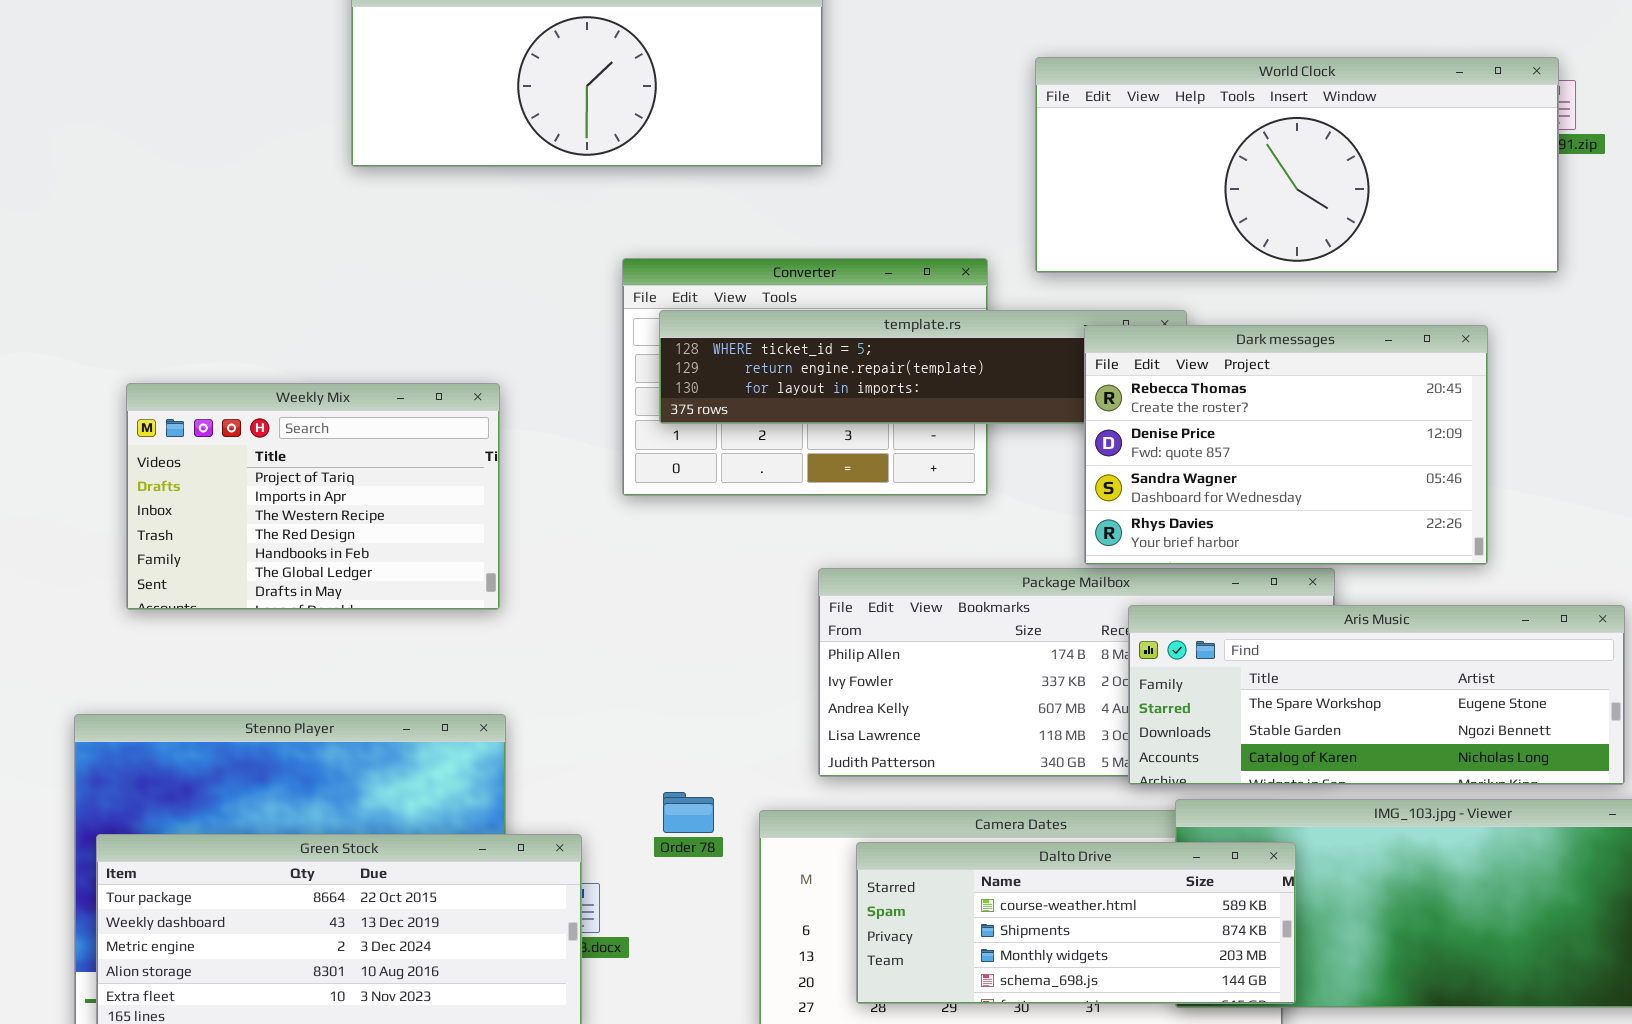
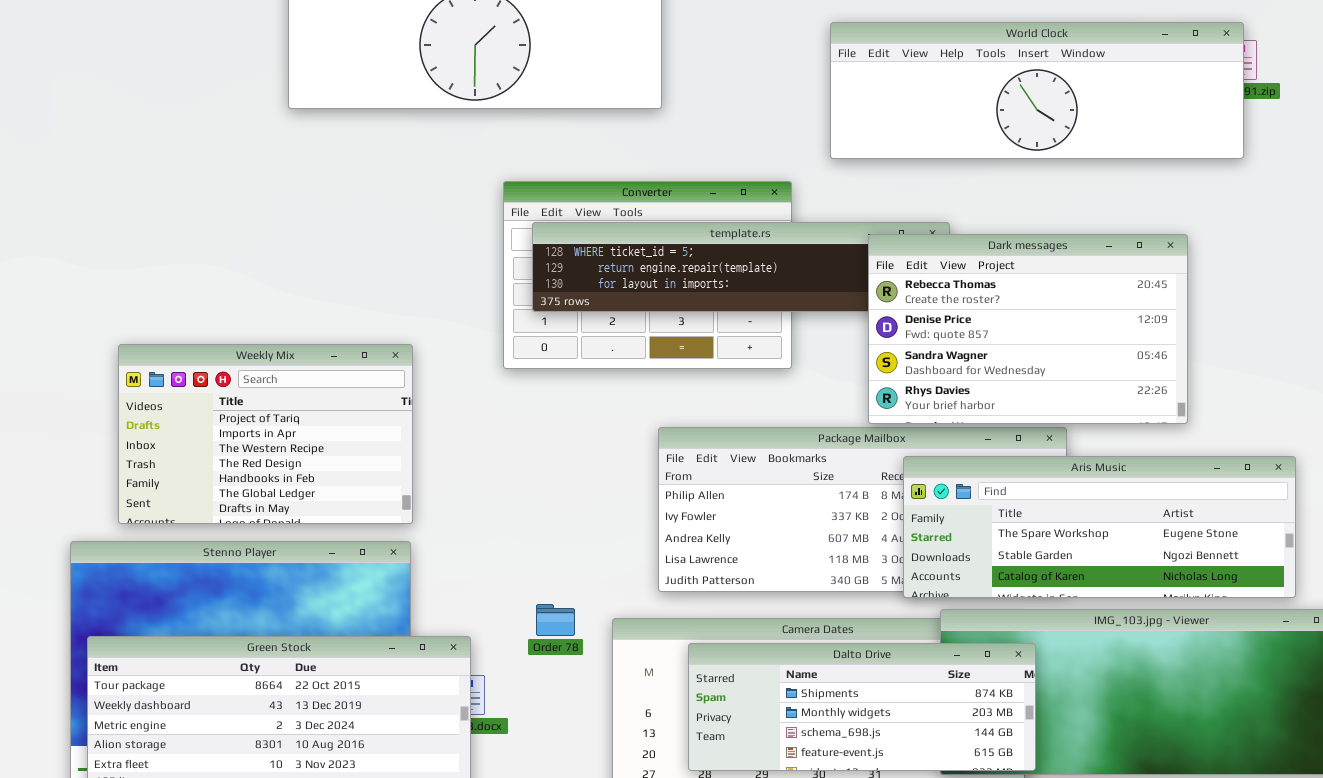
World Clock: [1035,57,1559,273] -> [830,22,1244,159], resized
Weekly Mix: [126,383,500,610] -> [118,344,413,524], moved
Dalto Drive: [856,842,1296,1004] -> [688,643,1036,771], scrolled down 1 row

